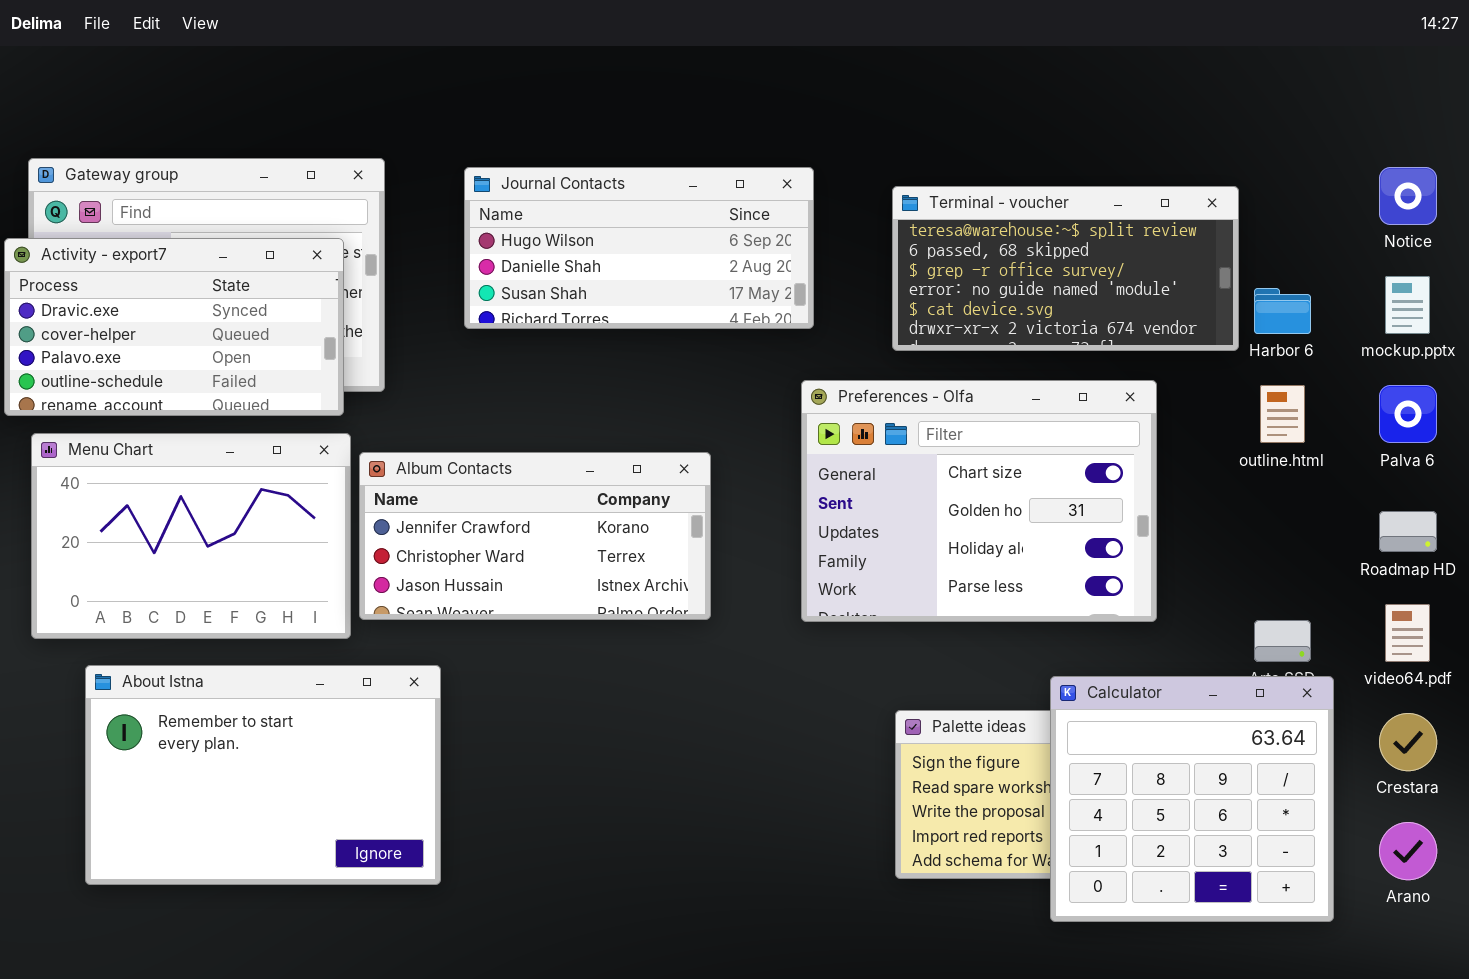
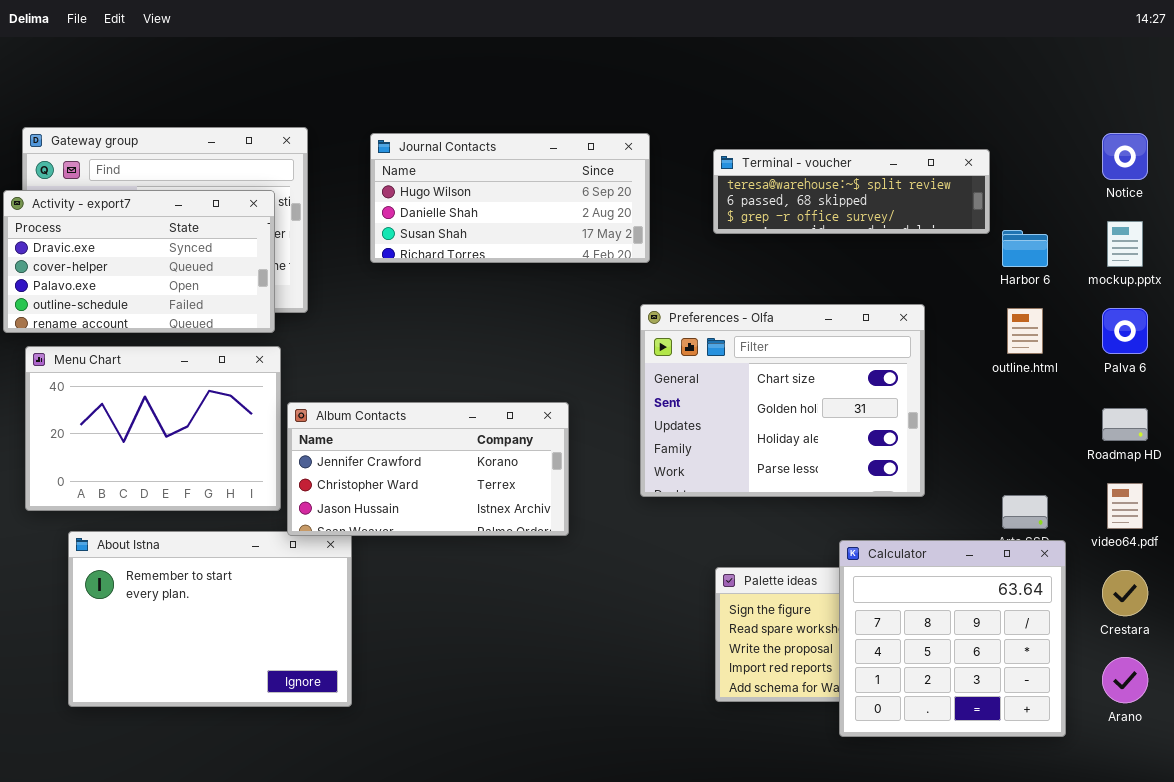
Terminal - voucher: [892,186,1239,351] -> [713,149,990,234], resized
Album Contacts: [359,452,711,620] -> [287,402,569,536], moved

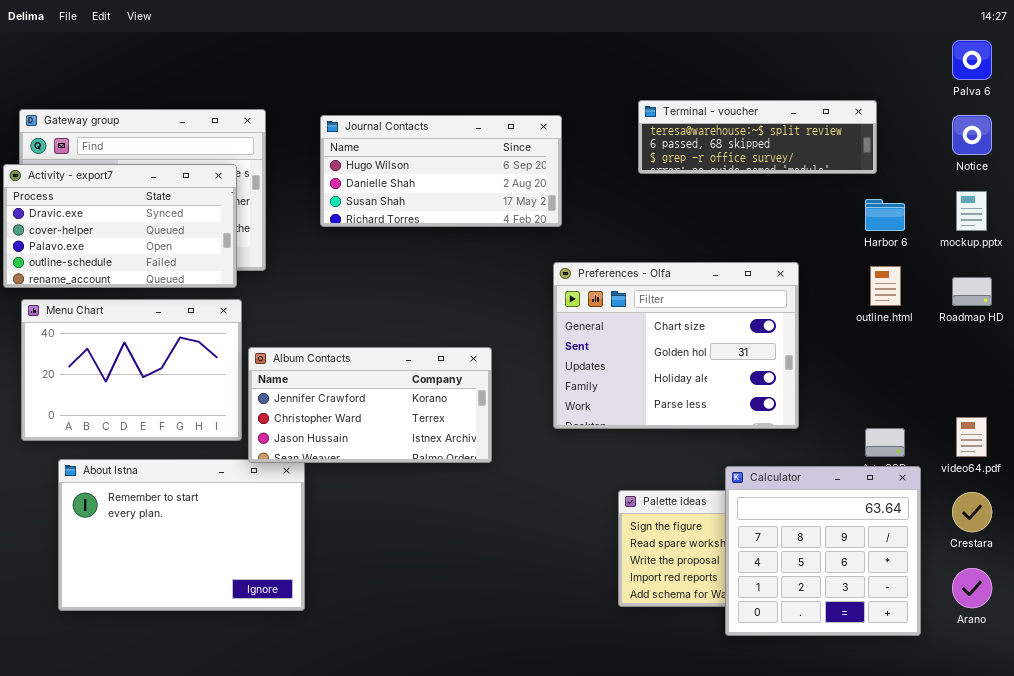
Terminal - voucher: [713,149,990,234] -> [638,100,877,174], moved
Palva 6: [1102,308,1148,354] -> [952,40,992,80], moved
Roadmap HD: [1102,408,1148,441] -> [952,277,992,306], moved

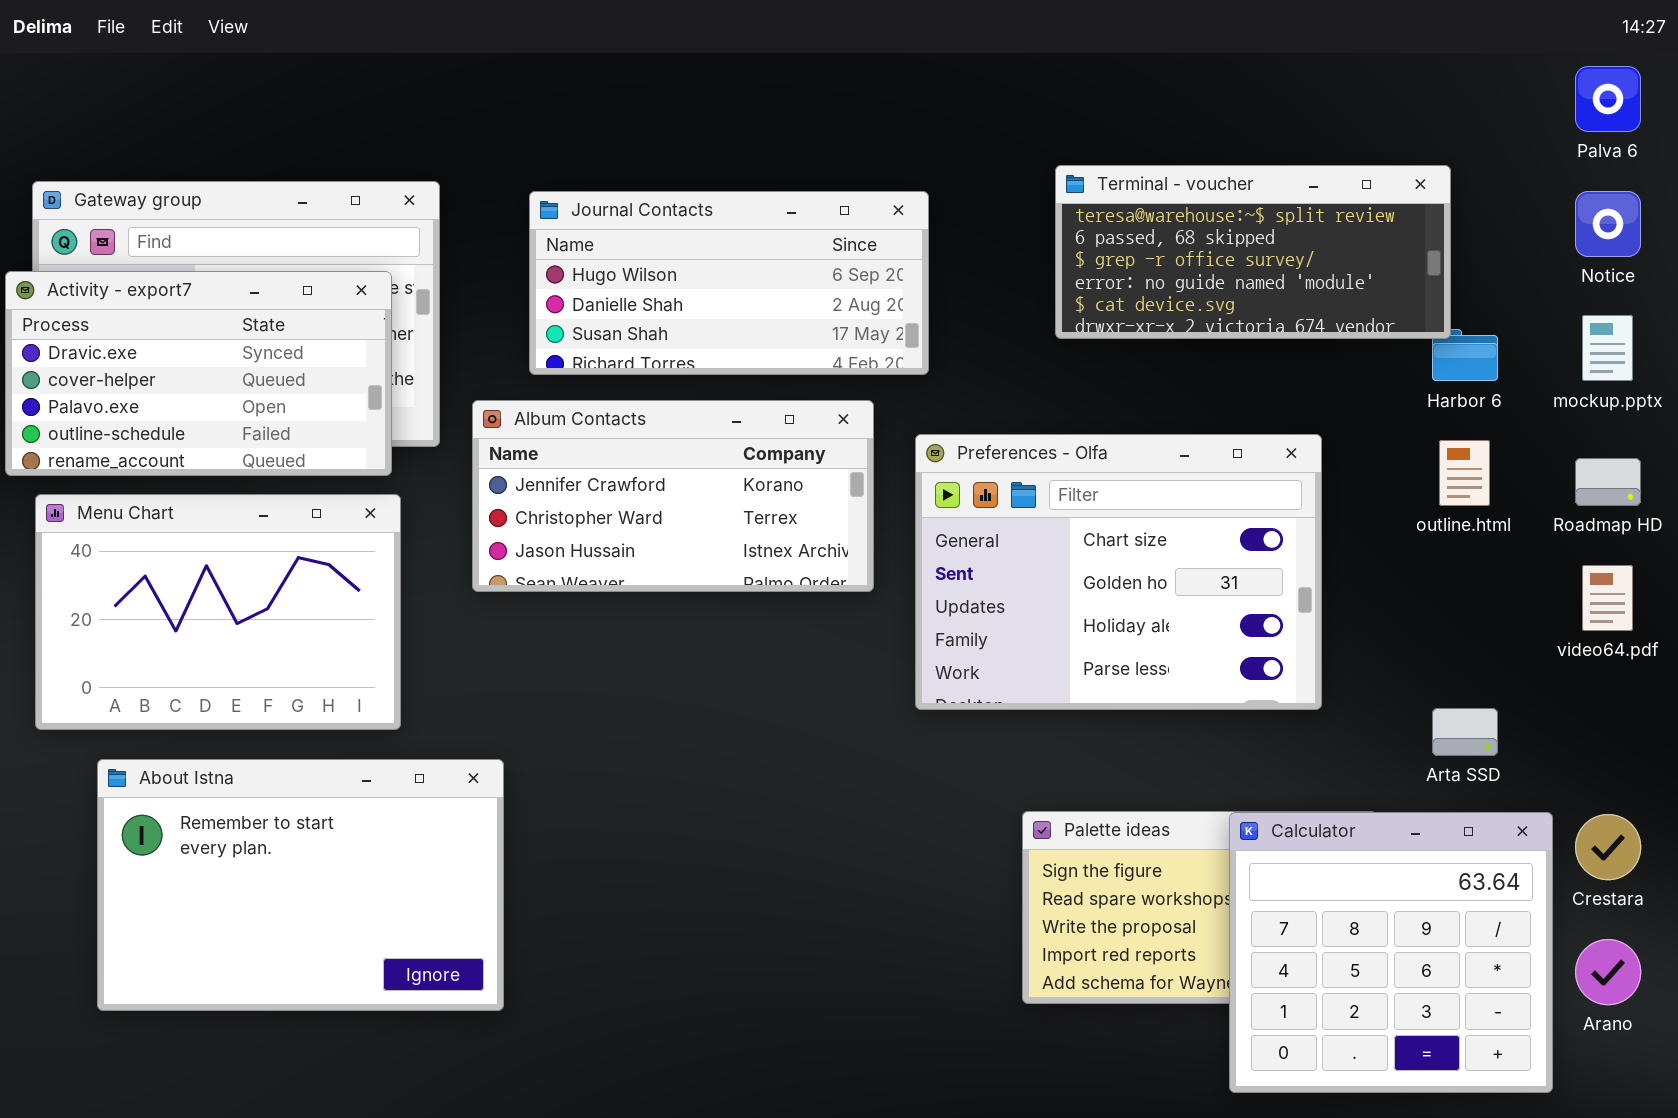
Terminal - voucher: [638,100,877,174] -> [1055,165,1451,339], resized
Album Contacts: [248,347,492,463] -> [472,400,874,592], moved
video64.pdf: [956,417,987,457] -> [1582,565,1633,631], moved
Calculator: [725,466,921,636] -> [1229,812,1553,1093], moved

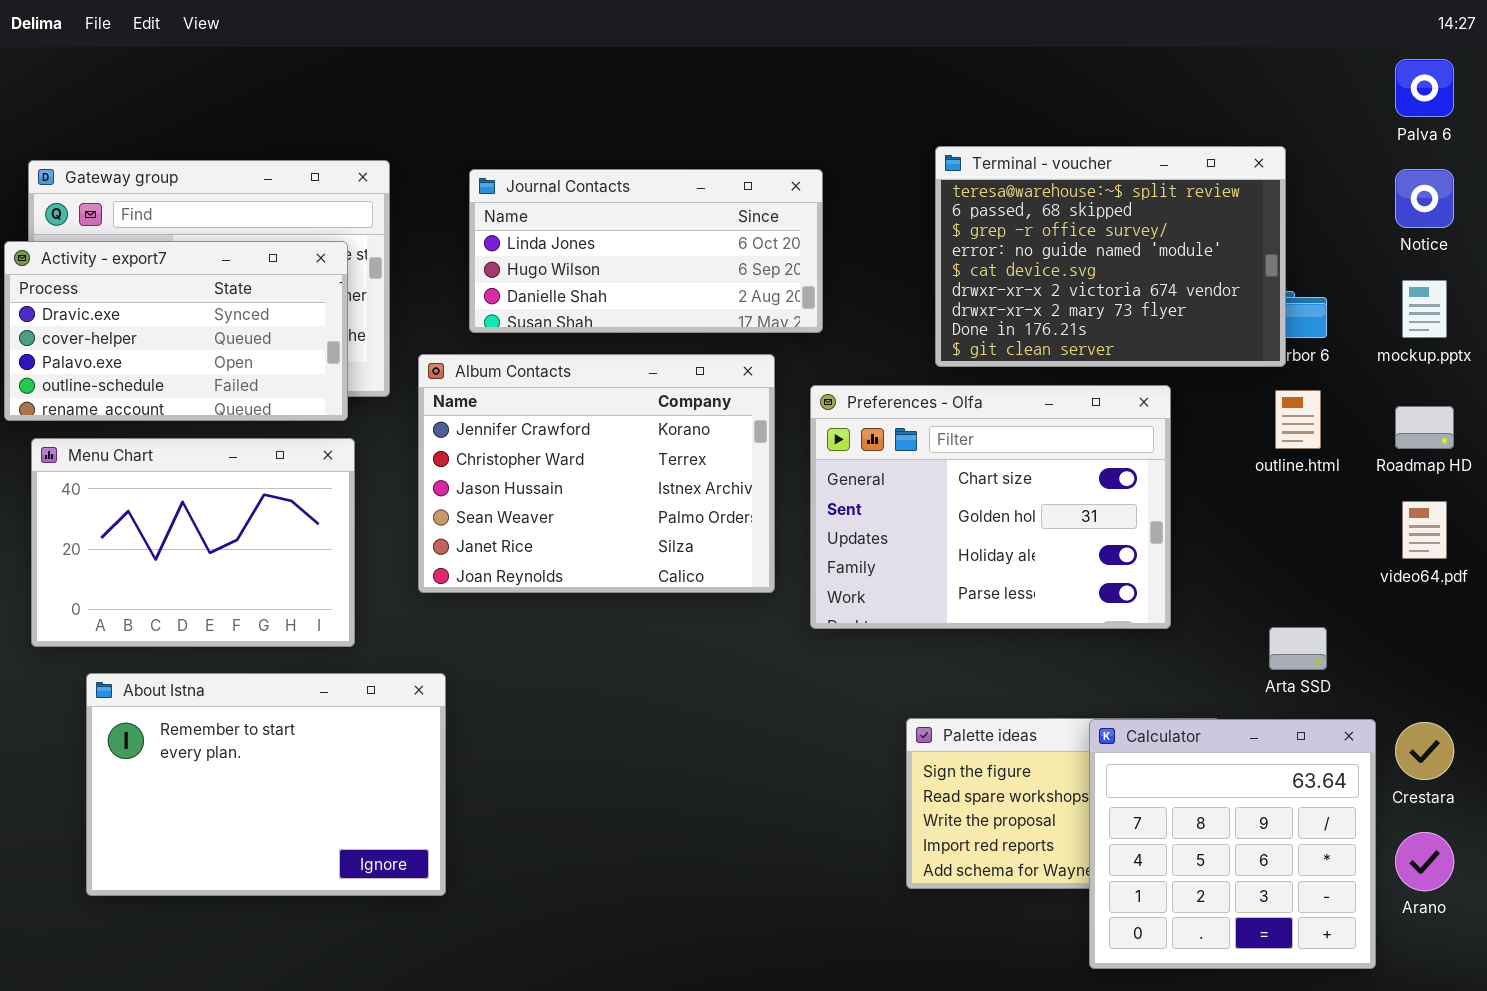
Terminal - voucher: [1055,165,1451,339] -> [935,146,1286,367], resized
Journal Contacts: [529,191,929,375] -> [469,169,823,333], scrolled up 1 row
Album Contacts: [472,400,874,592] -> [418,354,775,593], resized

